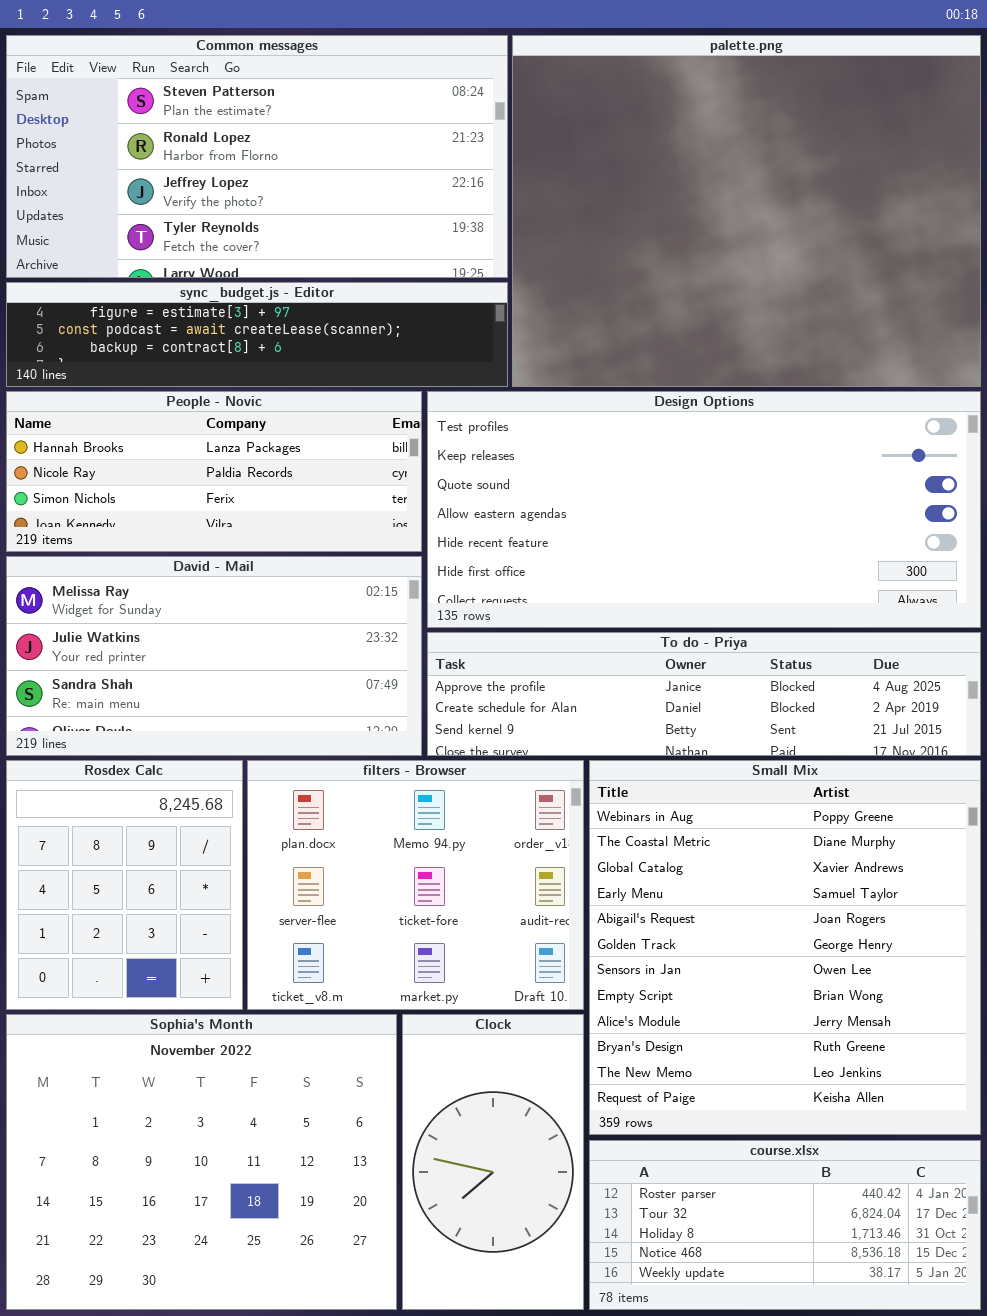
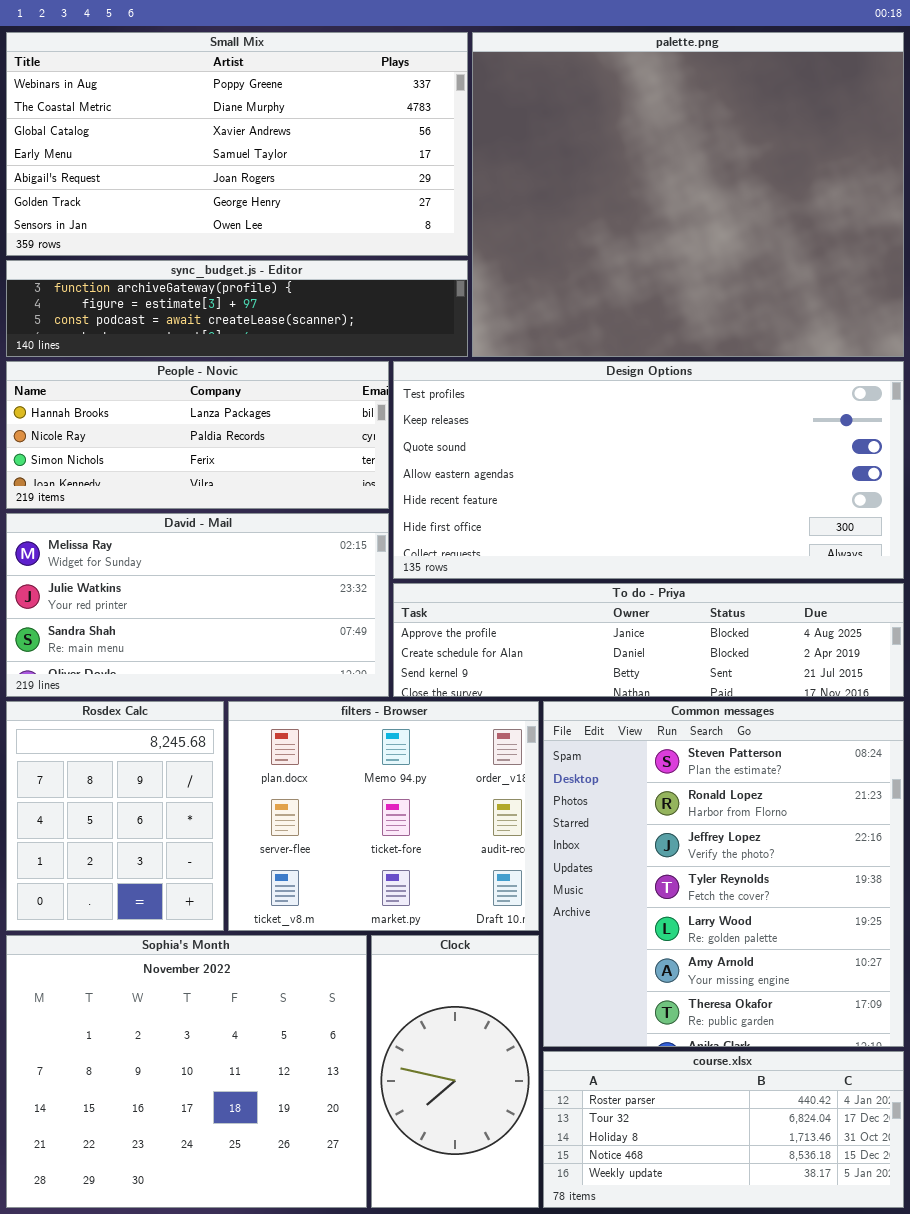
Common messages: [6,35,508,278] -> [543,701,904,1047], moved, resized
sync_budget.js - Editor: [6,282,508,387] -> [6,260,468,357], scrolled up 1 row
Small Mix: [589,760,981,1135] -> [6,32,468,256], moved, resized

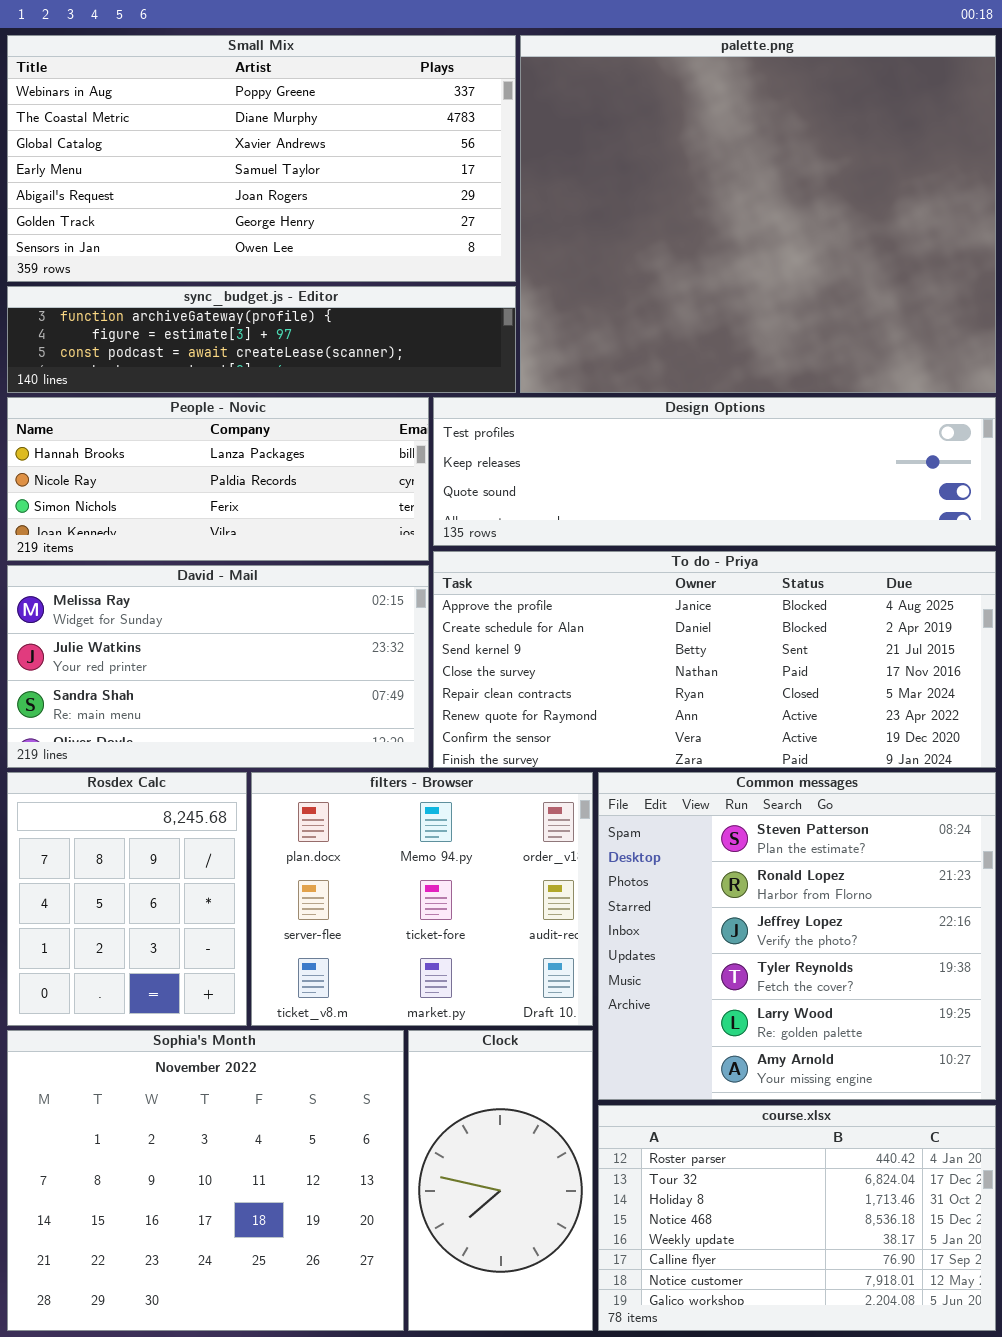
Design Options: [393,361,904,579] -> [433,397,996,546], resized
To do - Priya: [393,583,904,697] -> [433,551,996,768], resized
Common messages: [543,701,904,1047] -> [598,772,996,1100], resized
course.xlsx: [543,1051,904,1208] -> [598,1105,996,1331], resized

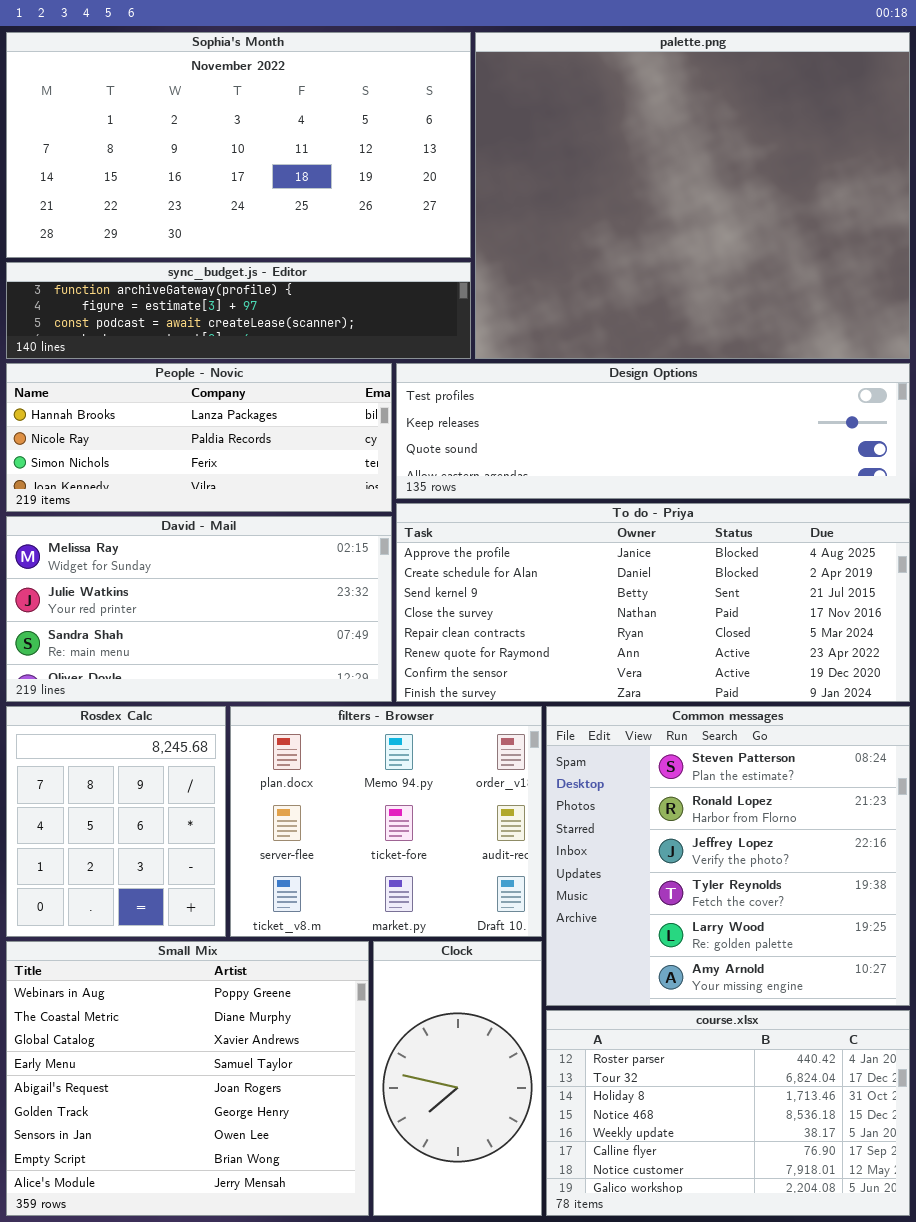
Small Mix: [7,35,516,282] -> [6,941,369,1216], moved, resized
Sophia's Month: [7,1030,404,1331] -> [6,32,471,258], moved, resized

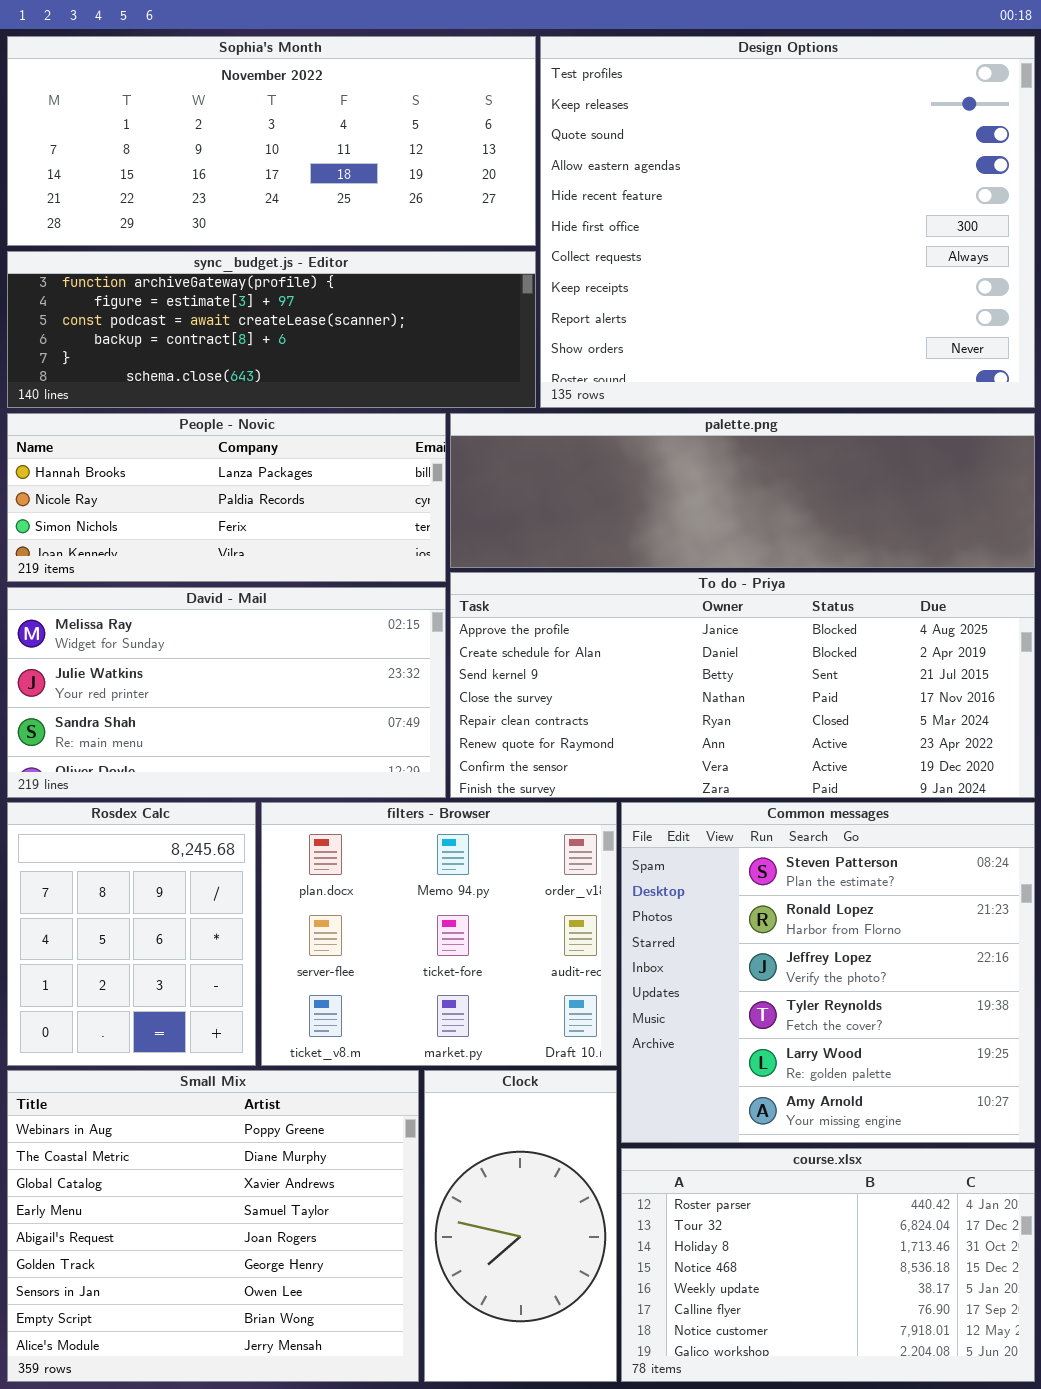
Sophia's Month: [6,32,471,258] -> [7,36,536,246], resized
palette.png: [475,32,910,359] -> [450,413,1035,568], moved, resized
sync_budget.js - Editor: [6,262,471,359] -> [7,251,536,408], resized
Design Options: [396,363,910,499] -> [540,36,1035,408], moved, resized

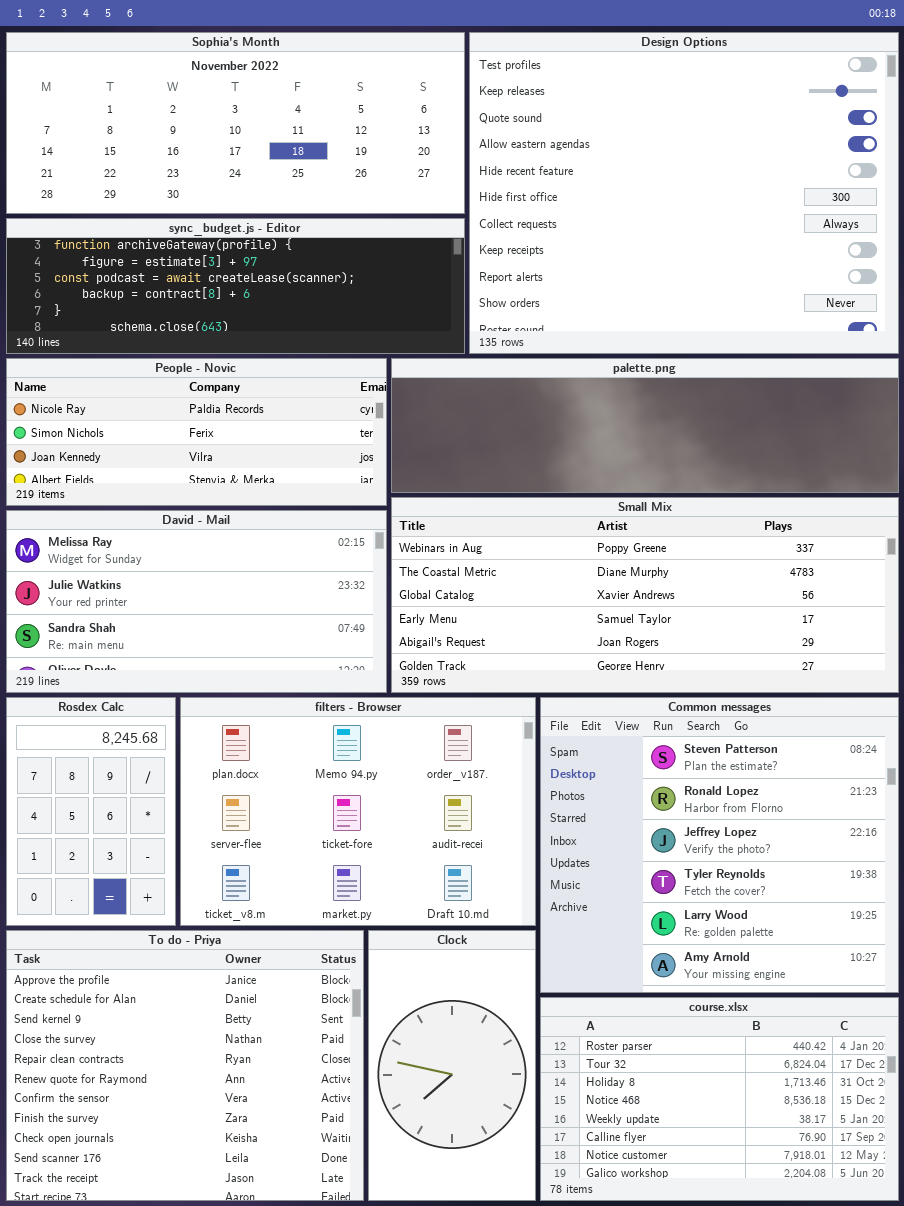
People - Novic: [7,413,446,582] -> [6,358,387,506], scrolled down 1 row
To do - Priya: [450,572,1035,798] -> [6,930,364,1201], moved, resized
Rosdex Calc: [7,802,256,1066] -> [6,697,176,926], resized
filters - Browser: [261,802,617,1066] -> [180,697,536,926], resized
Small Mix: [7,1070,419,1382] -> [391,497,899,693], moved, resized

